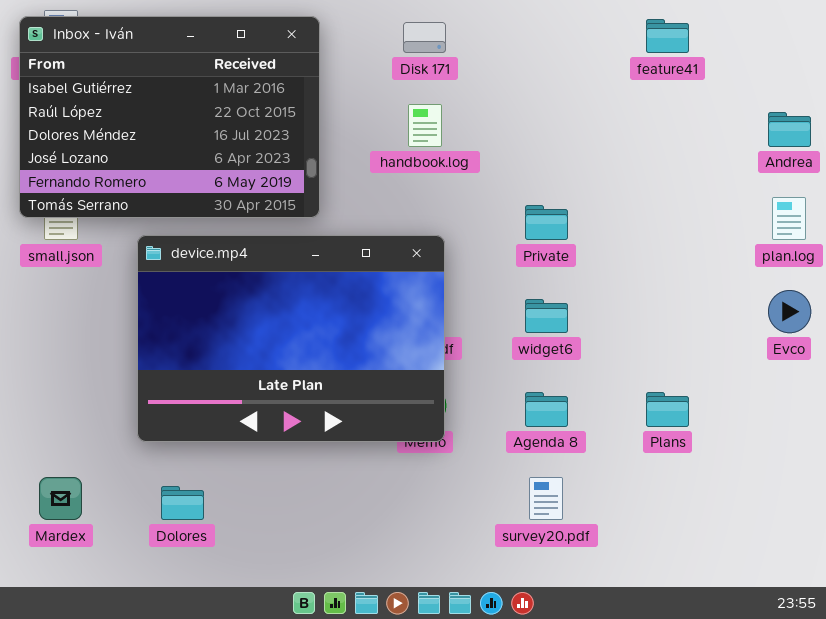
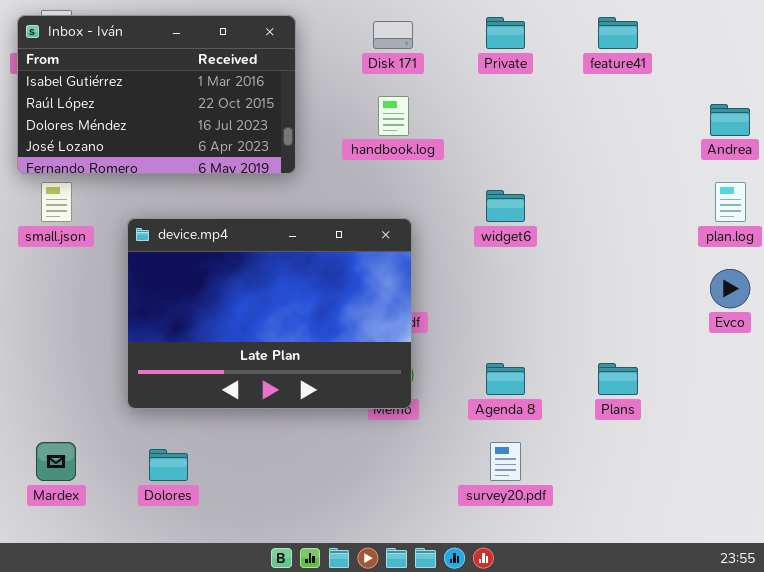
Inbox - Iván: [19,16,320,218] -> [17,15,296,174], resized
Private: [525,205,568,240] -> [486,17,525,49], moved
widget6: [525,299,568,333] -> [486,190,525,222], moved

